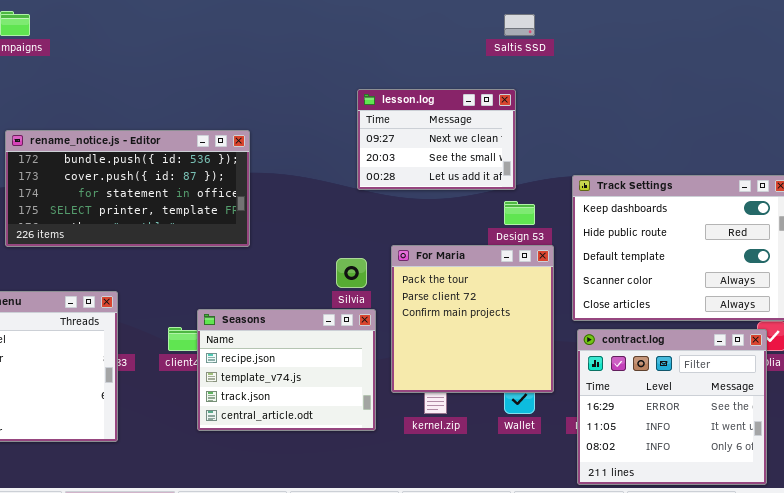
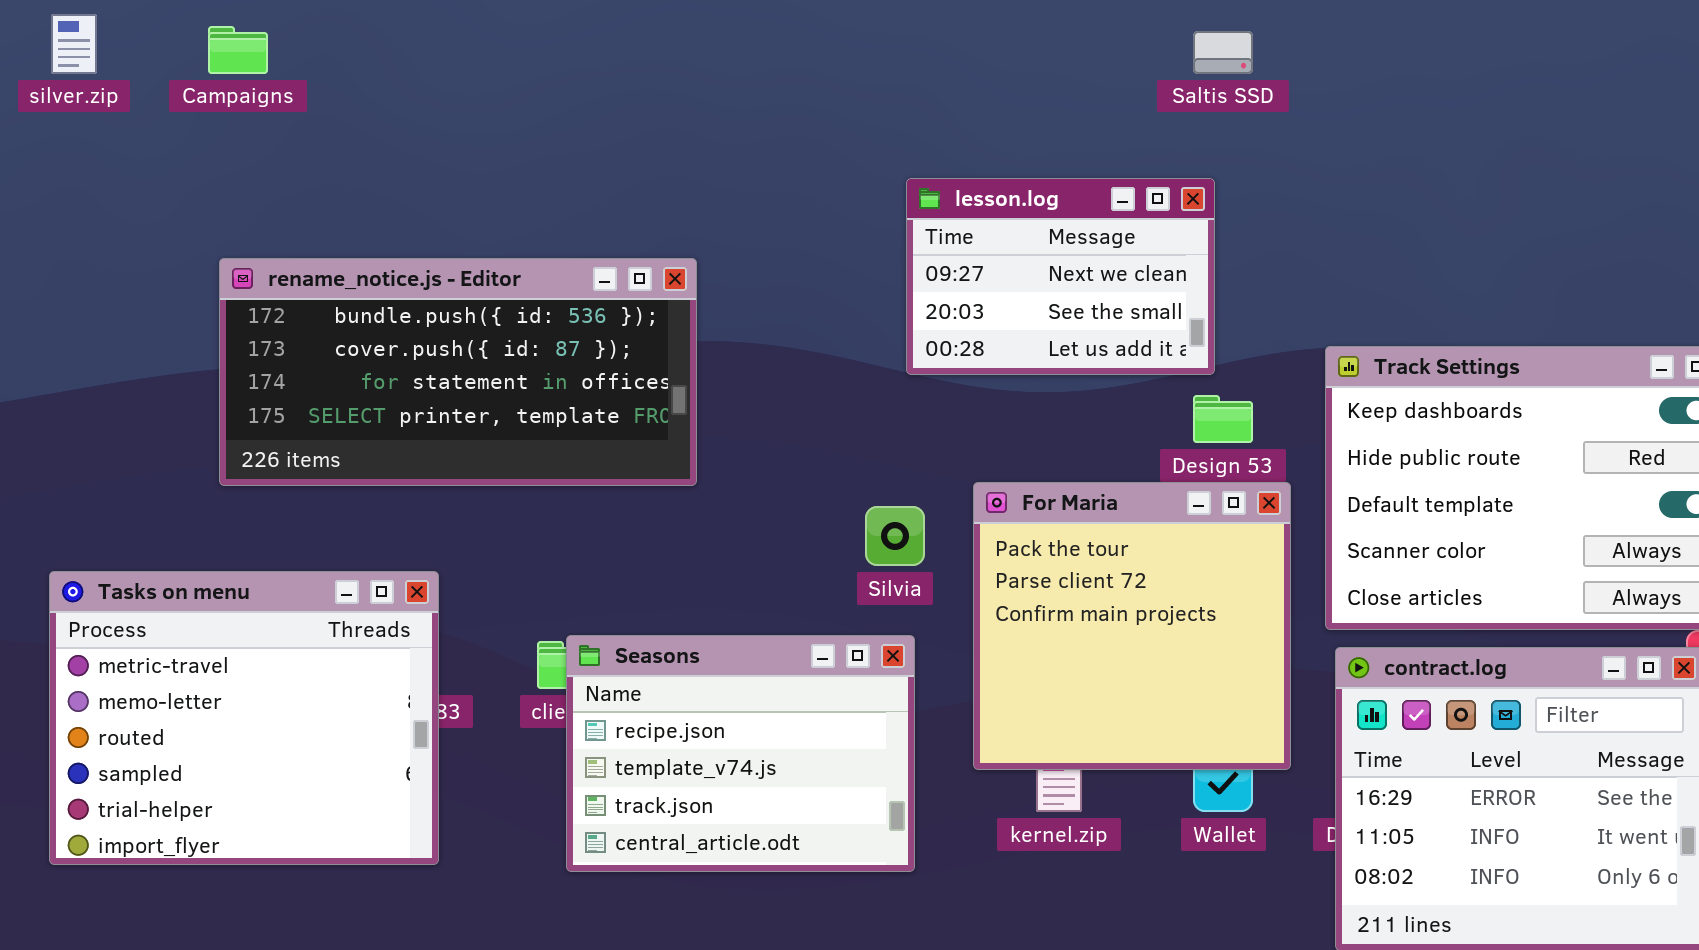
Seasons: [197,309,376,431] -> [566,635,915,872], moved

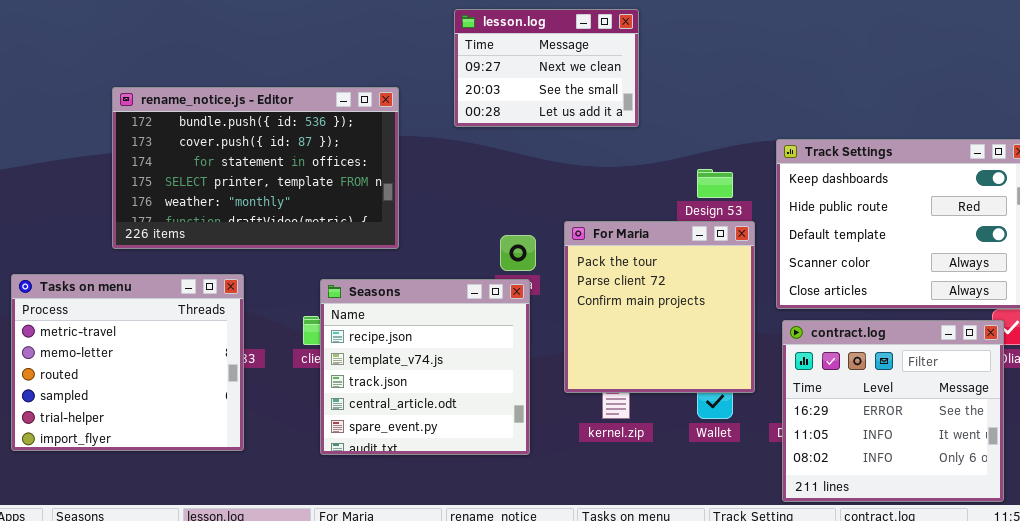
lesson.log: [906,178,1215,375] -> [454,9,639,127], moved
rename_notice.js - Editor: [219,258,697,486] -> [112,87,399,249], resized
Seasons: [566,635,915,872] -> [320,279,530,455], resized

